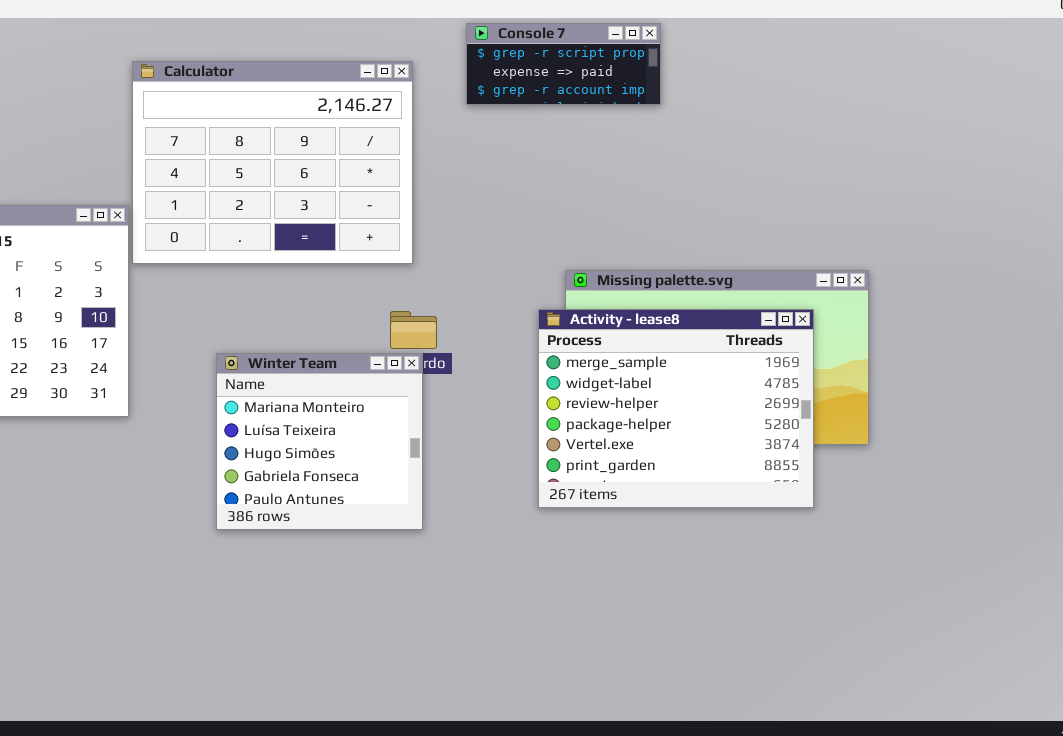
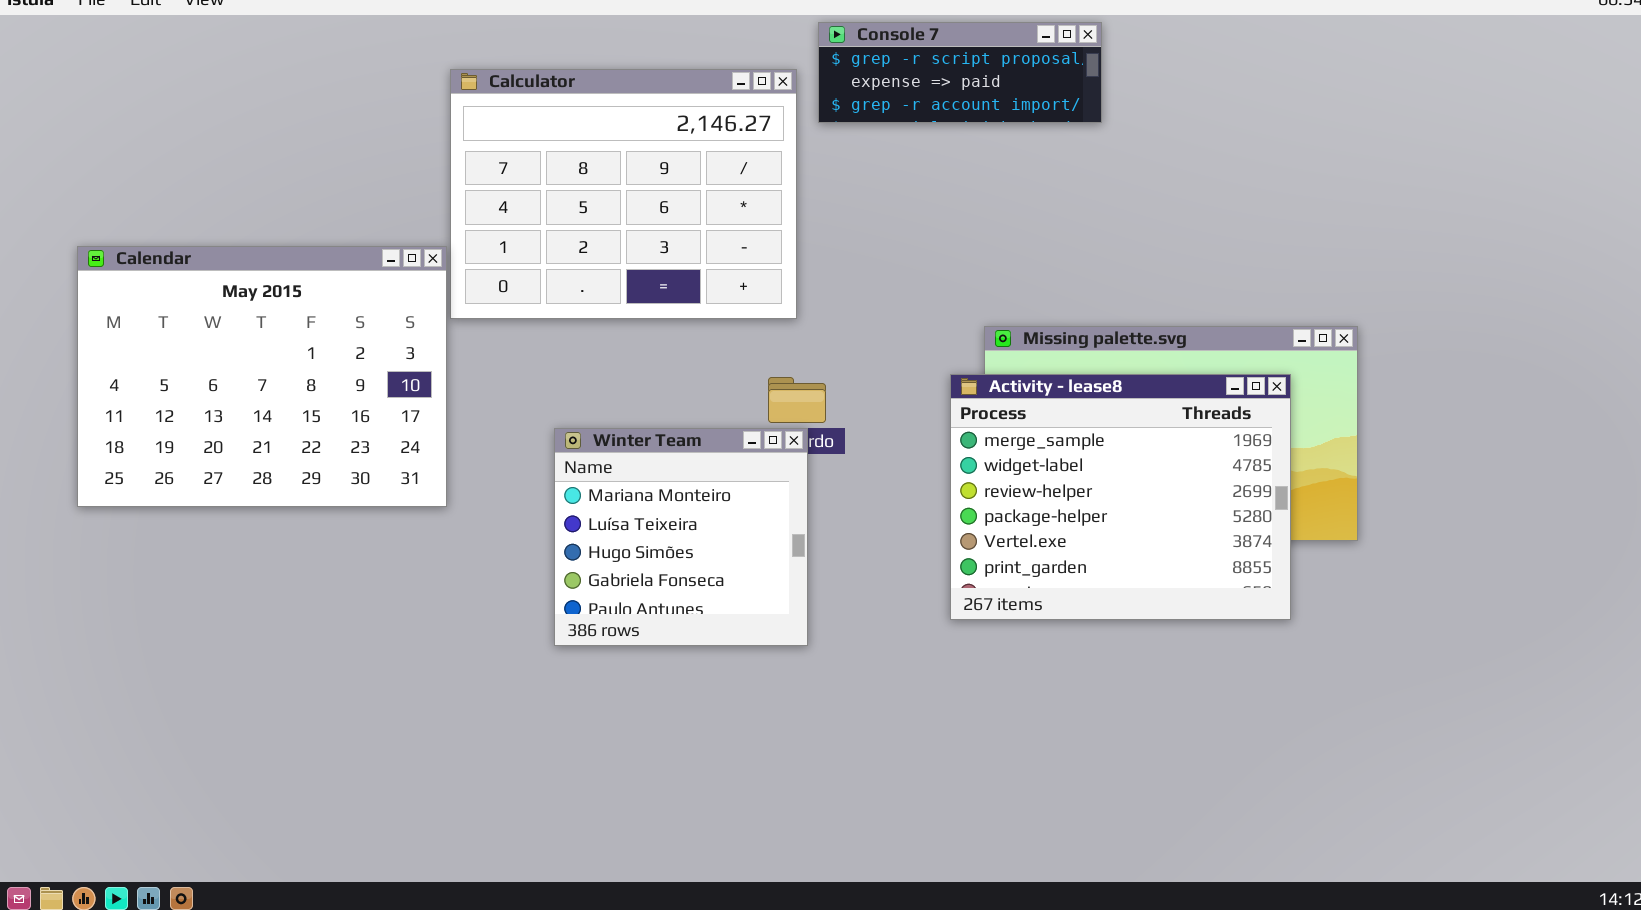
Console 7: [466,23,661,105] -> [818,22,1102,123], resized

